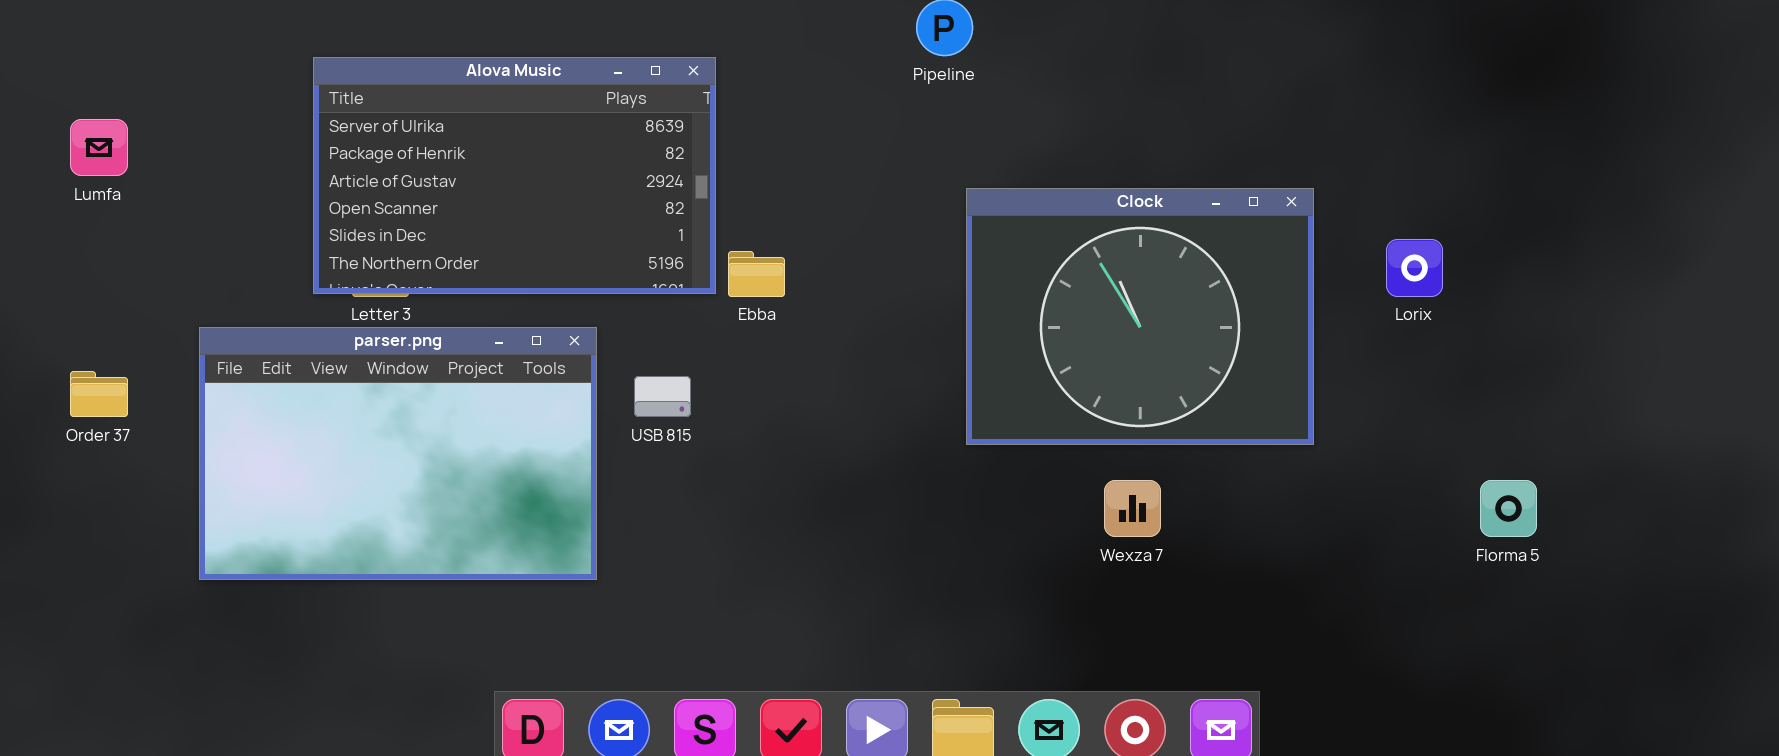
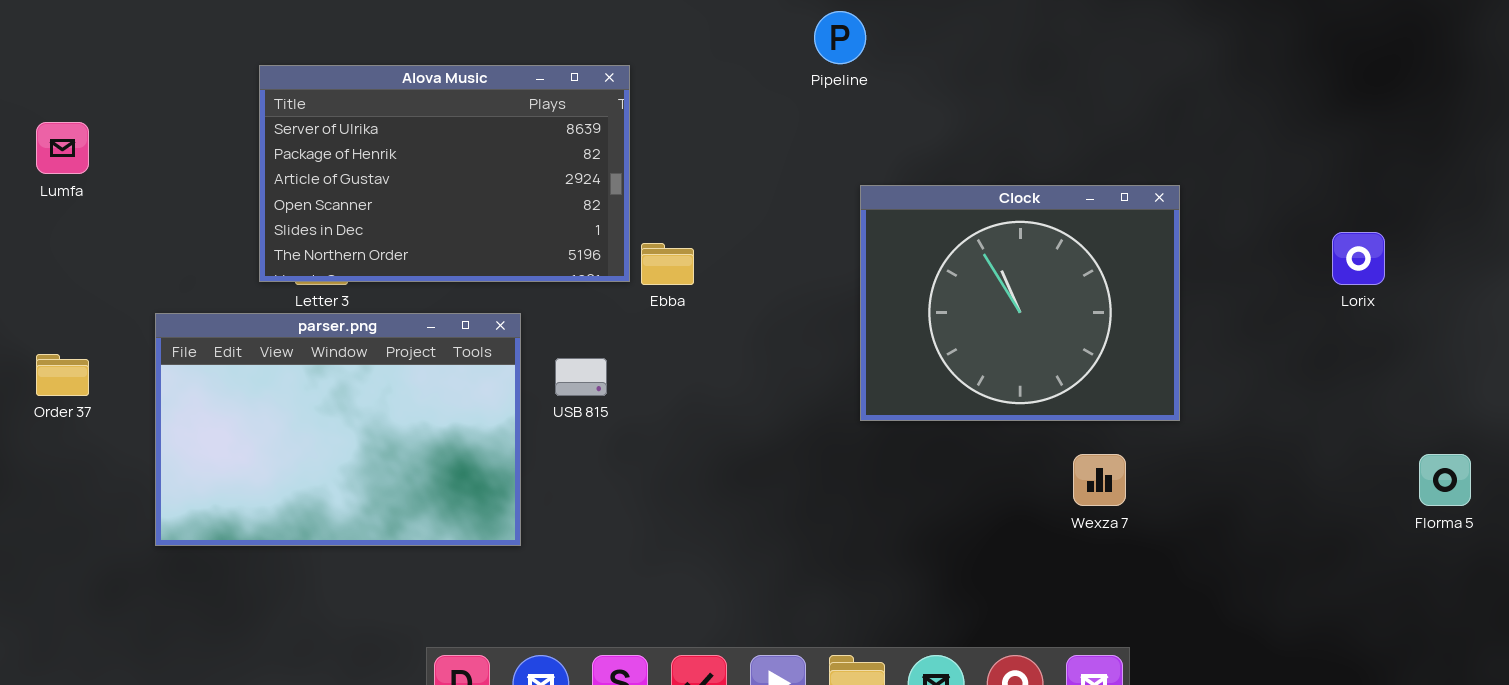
Lorix: [1386,239,1443,297] -> [1332,232,1385,285], moved
Wexza 7: [1104,480,1161,537] -> [1073,454,1126,506], moved
Florma 5: [1480,480,1537,537] -> [1419,454,1471,506], moved

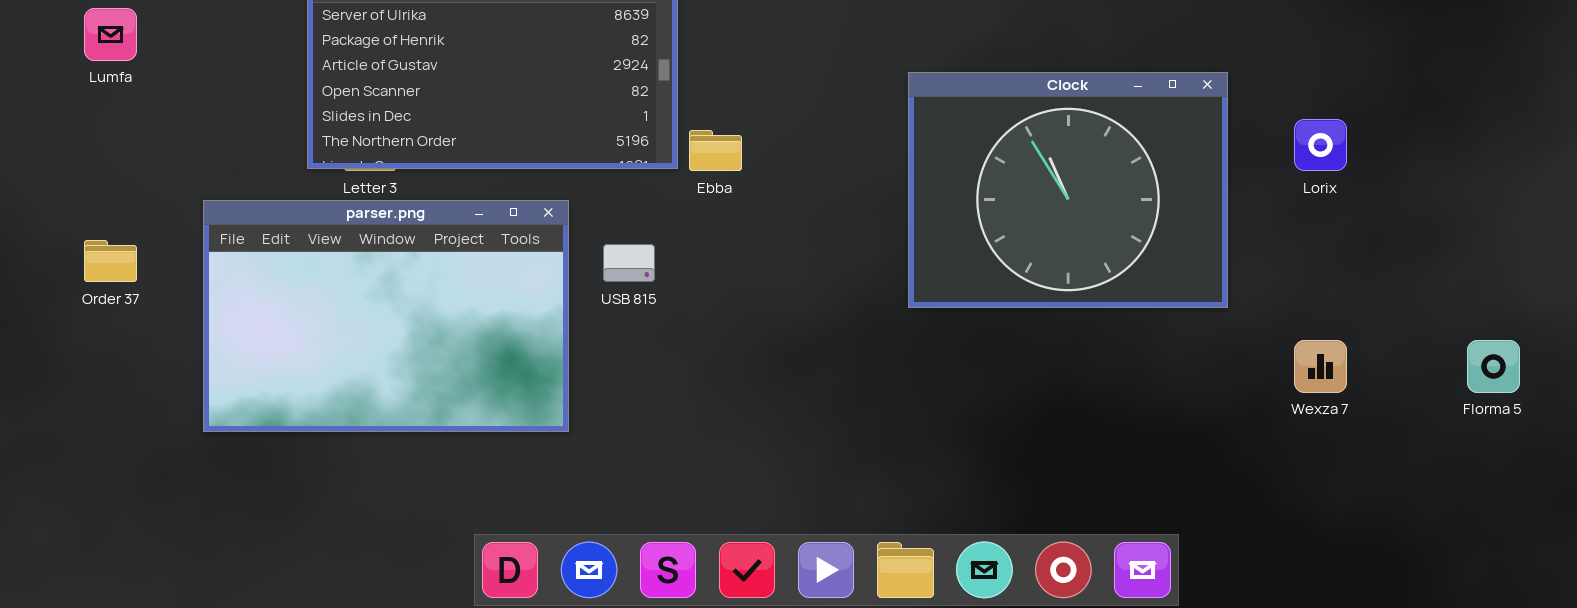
Lorix: [1332,232,1385,285] -> [1294,119,1347,171], moved
Wexza 7: [1073,454,1126,506] -> [1294,340,1347,393], moved

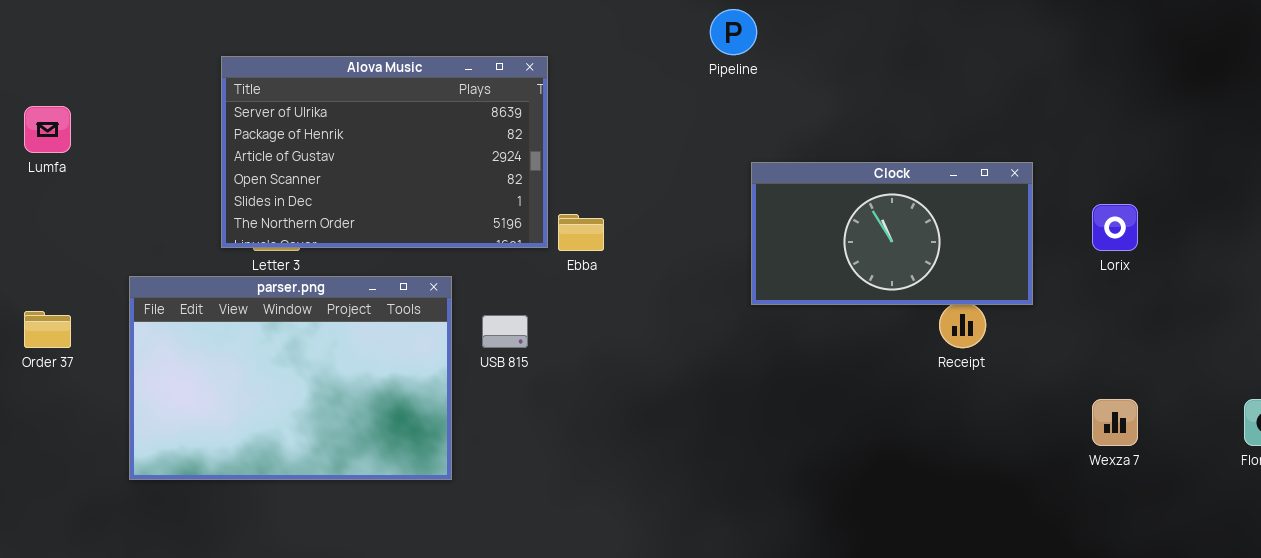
Clock: [908,72,1228,308] -> [751,162,1033,305], resized

